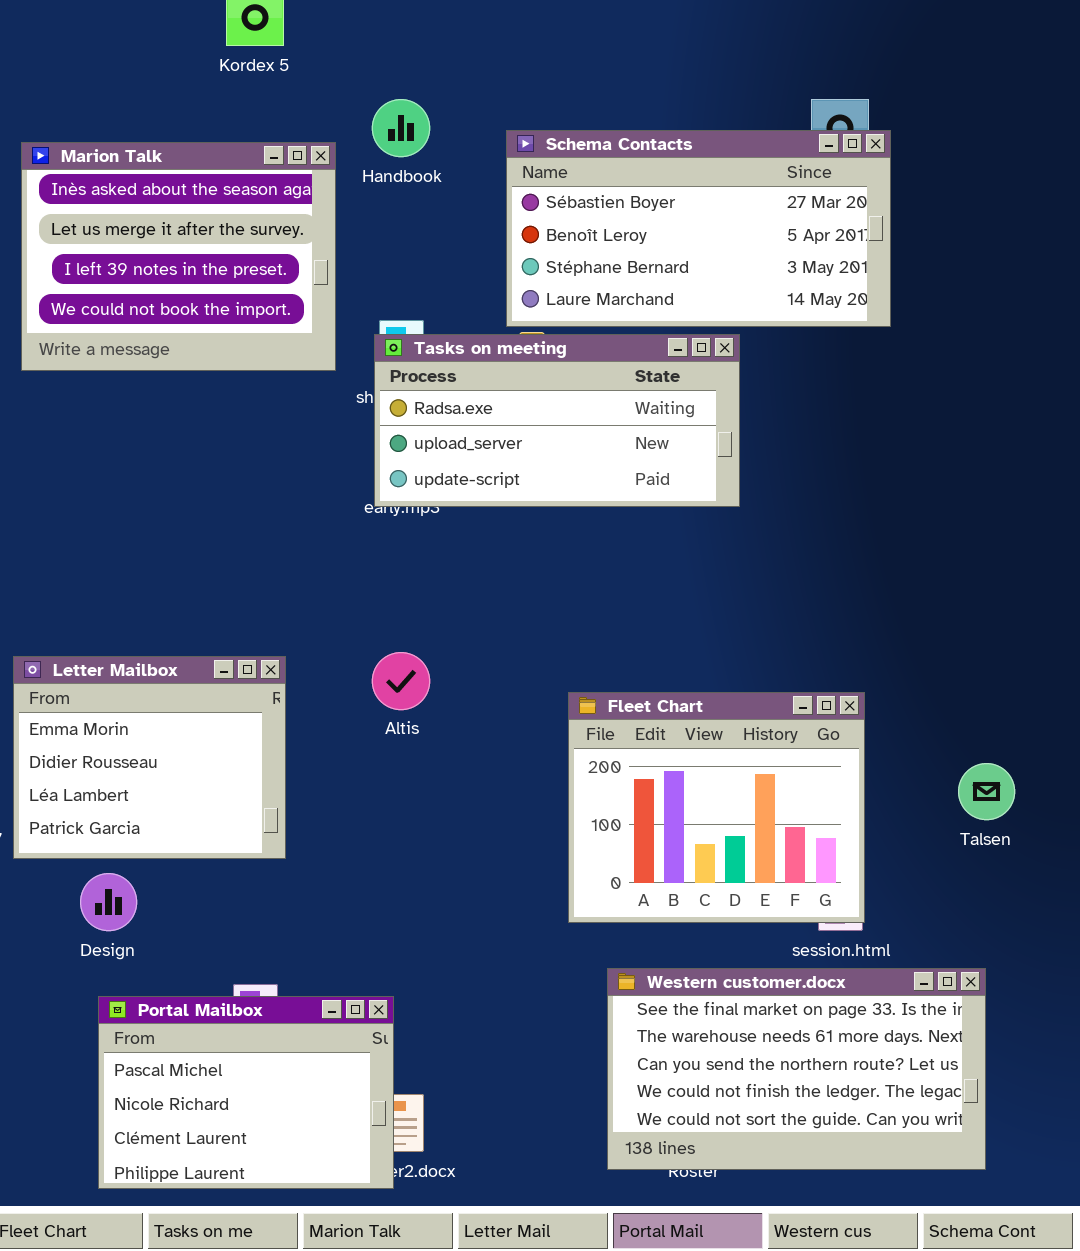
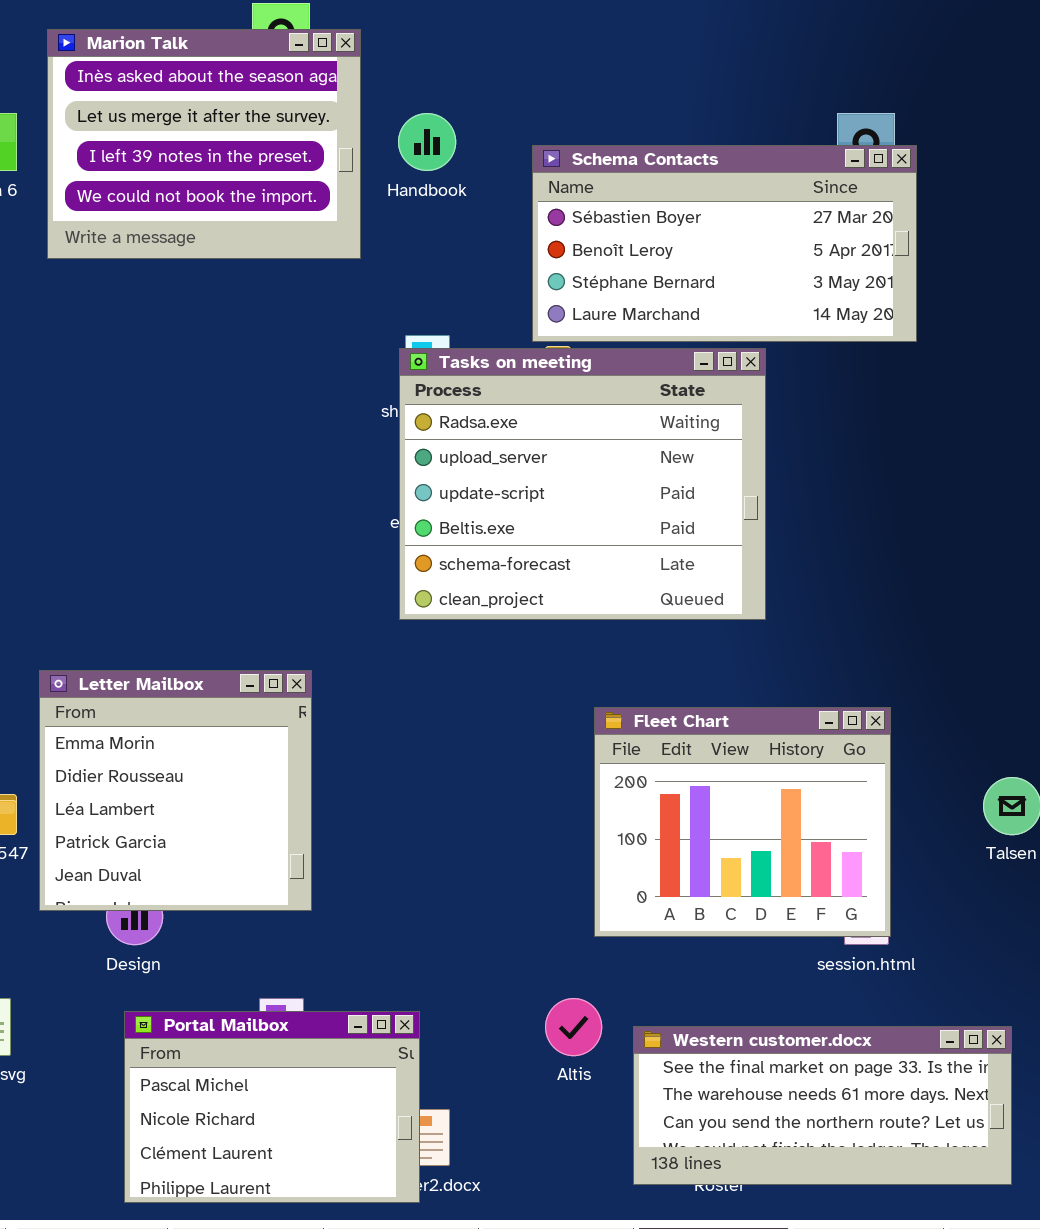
Marion Talk: [21,142,336,371] -> [47,29,361,259], moved
Tasks on meeting: [374,334,740,507] -> [399,348,766,620], resized
Altis: [372,652,430,710] -> [545,998,602,1056], moved
Letter Mailbox: [13,656,286,859] -> [39,670,312,911], resized
Western customer.docx: [607,968,986,1170] -> [633,1026,1012,1185], resized

